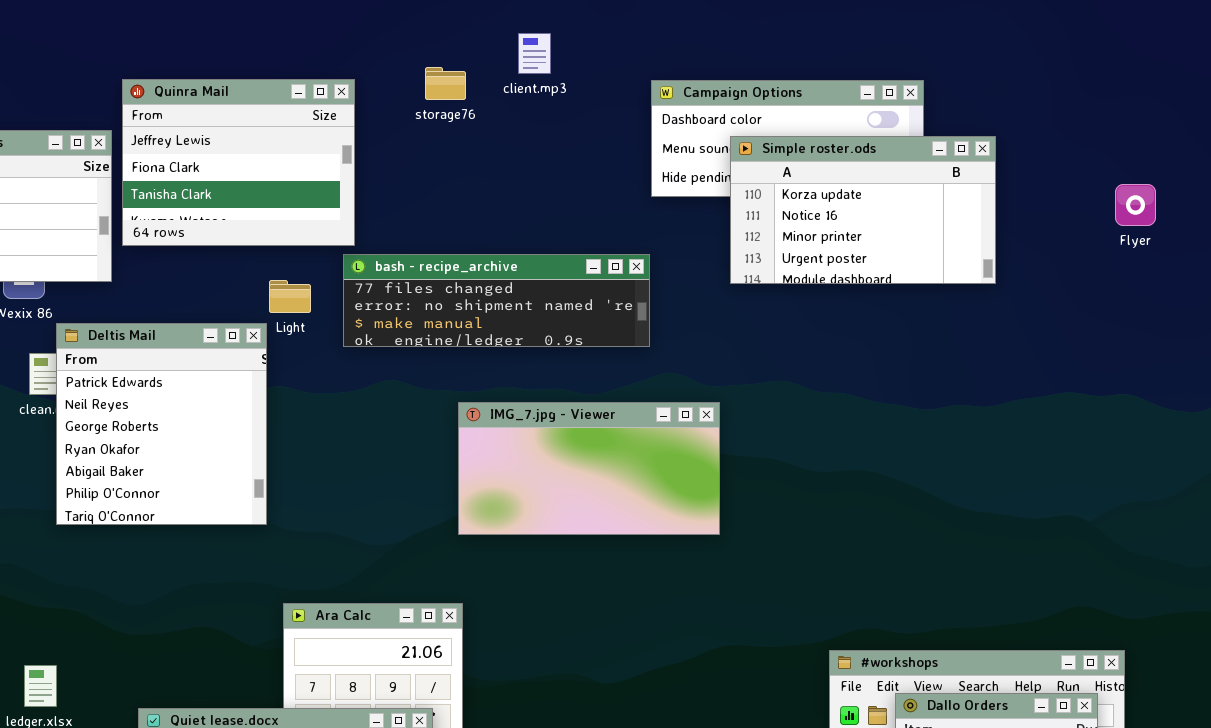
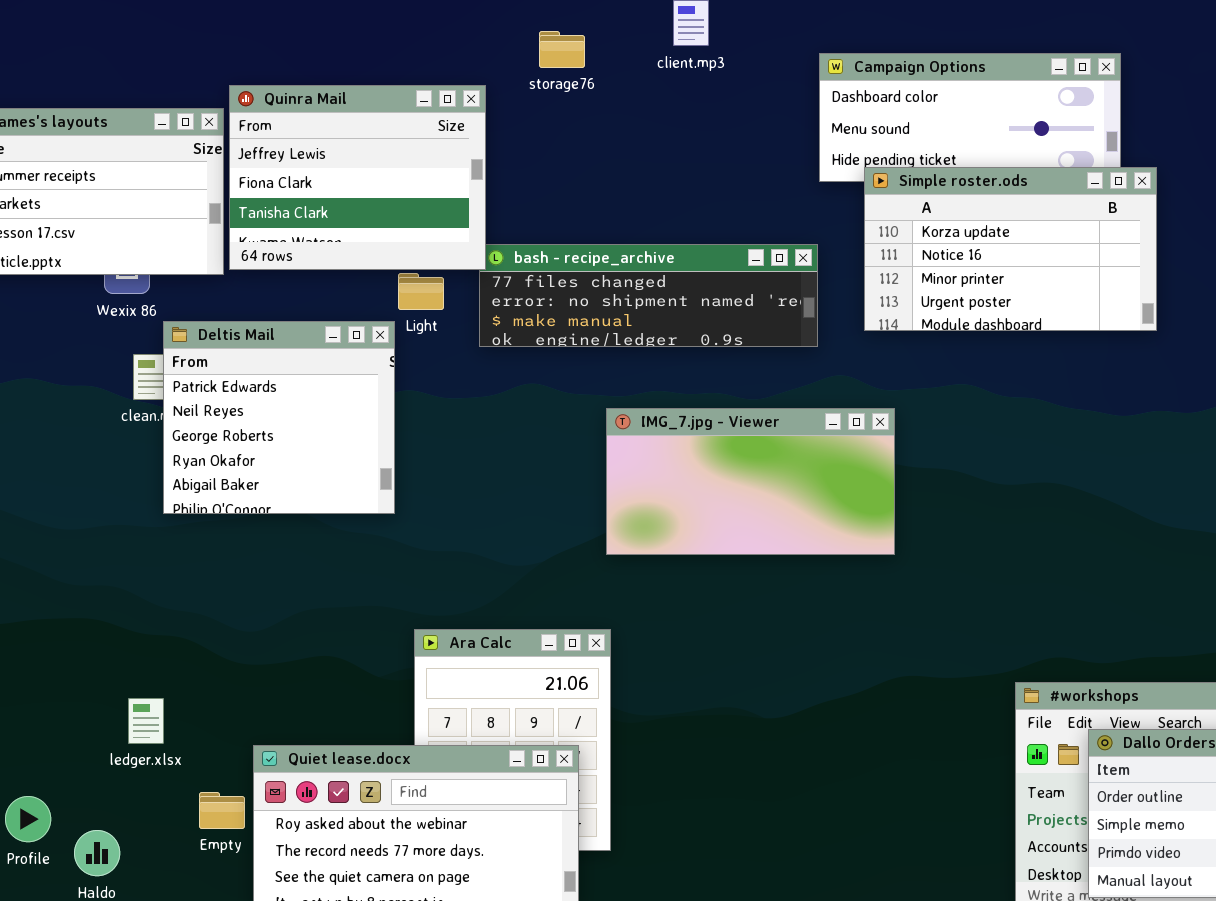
storage76: [425,67,466,100] -> [539,31,585,68], moved
Quinra Mail: [122,79,355,246] -> [229,85,486,270], moved
Simple roster.ods: [730,136,996,284] -> [864,167,1157,331], moved
Deltis Mail: [56,323,267,525] -> [163,321,395,514], resized

